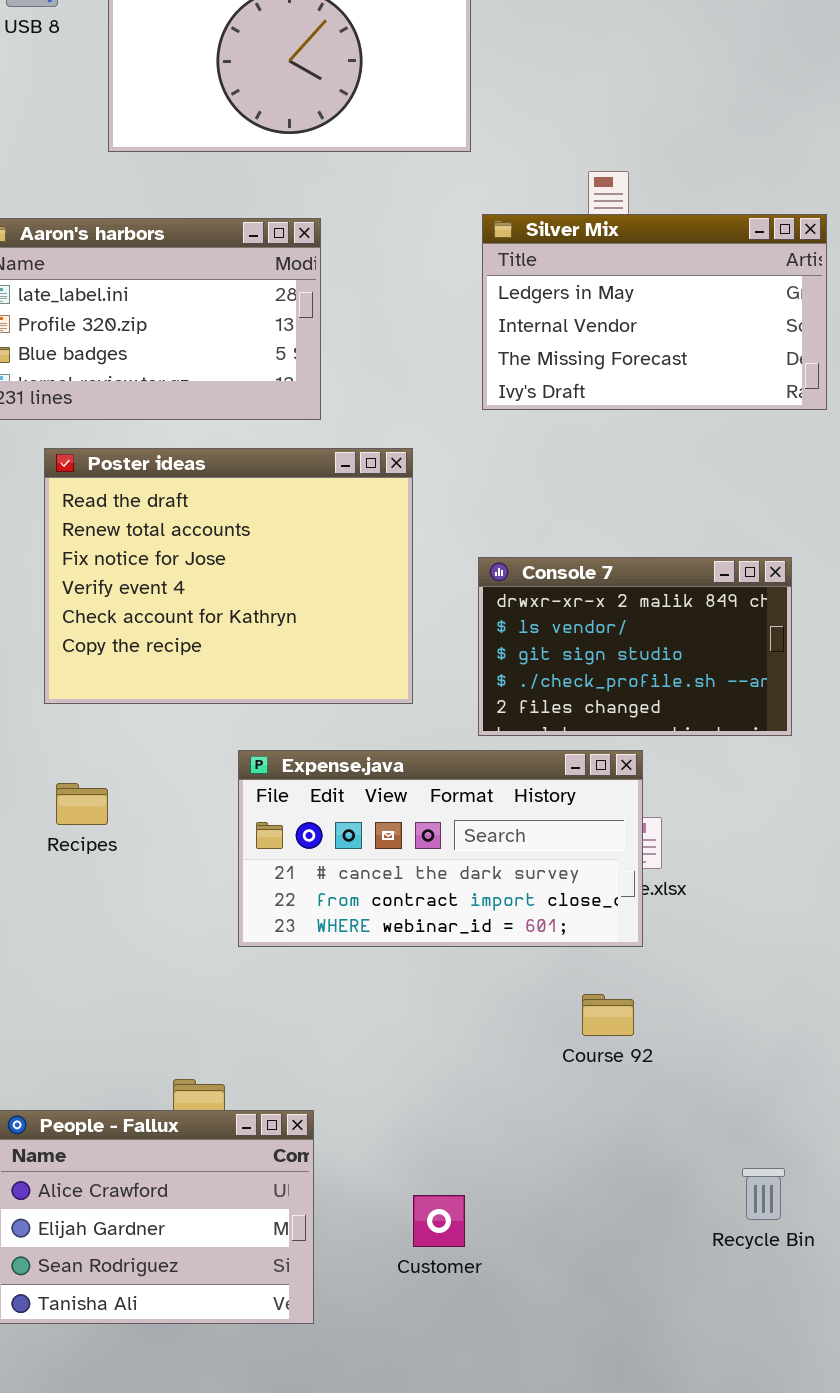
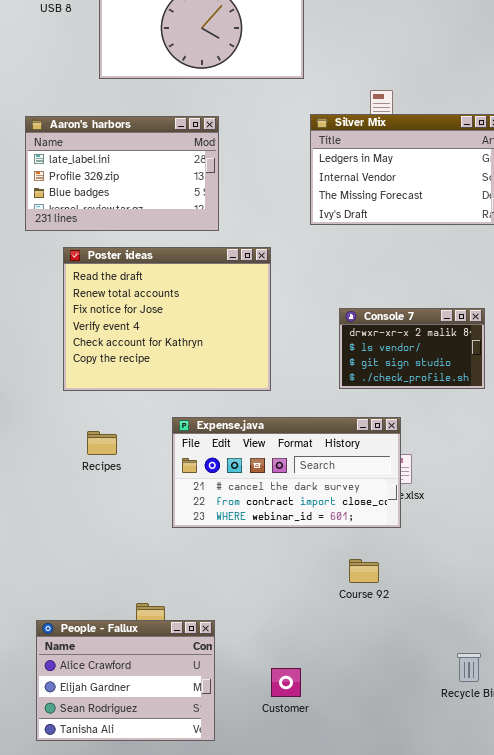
Console 7: [478,557,792,736] -> [339,308,485,389], resized
Recipes: [56,783,108,825] -> [87,431,117,455], moved
Course 92: [582,994,634,1036] -> [349,559,379,583], moved

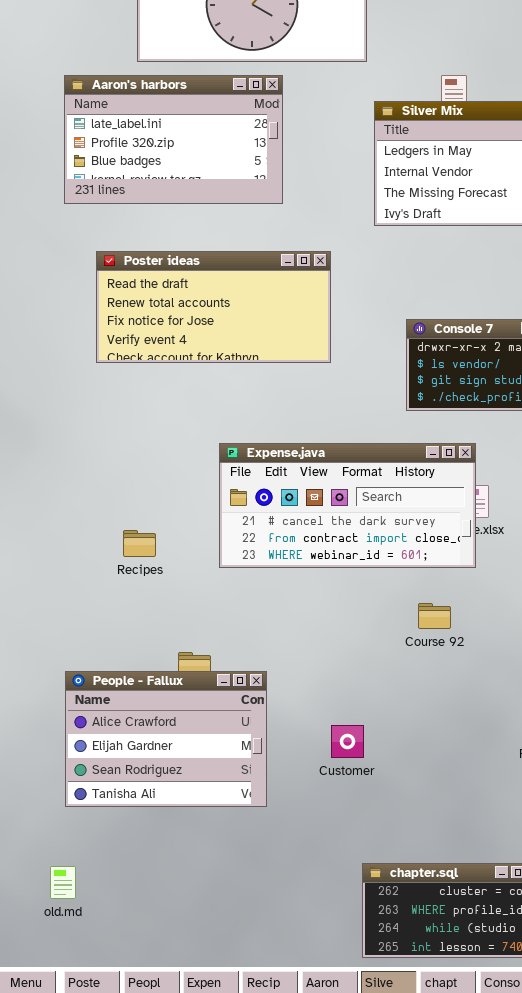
Aaron's harbors: [25,116,219,231] -> [64,75,283,204], moved
Poster ideas: [63,247,271,391] -> [96,251,331,363], resized
Recipes: [87,431,117,455] -> [123,530,156,557], moved

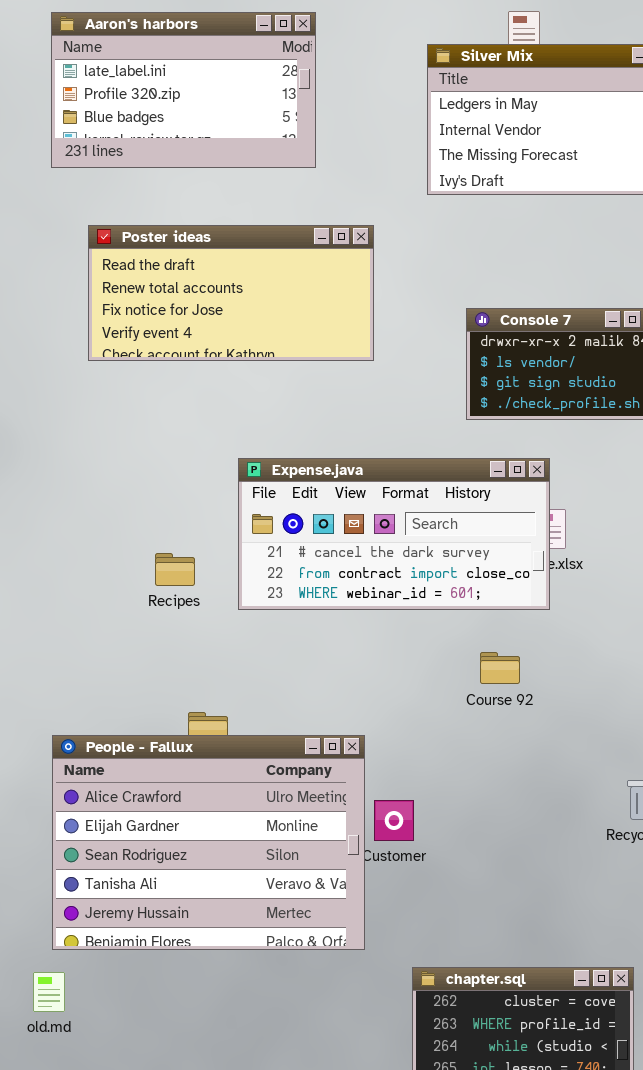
Recipes: [123,530,156,557] -> [155,553,195,586], moved
People - Fallux: [65,671,267,807] -> [52,735,365,950], resized

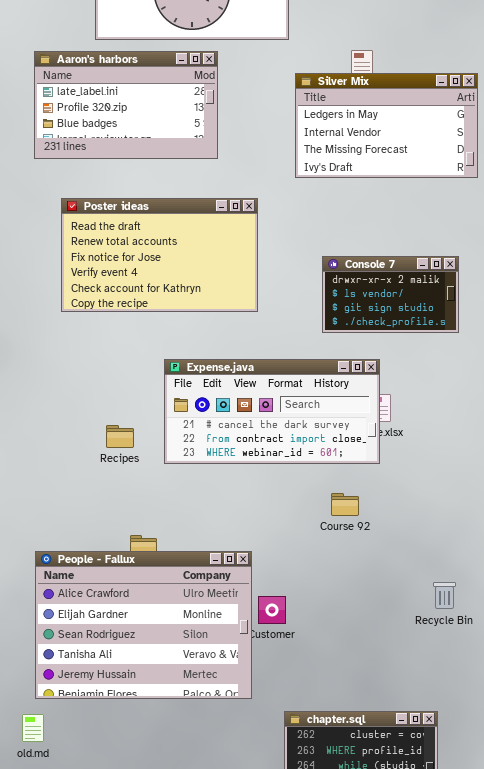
Poster ideas: [88,225,374,361] -> [61,198,258,312], resized

